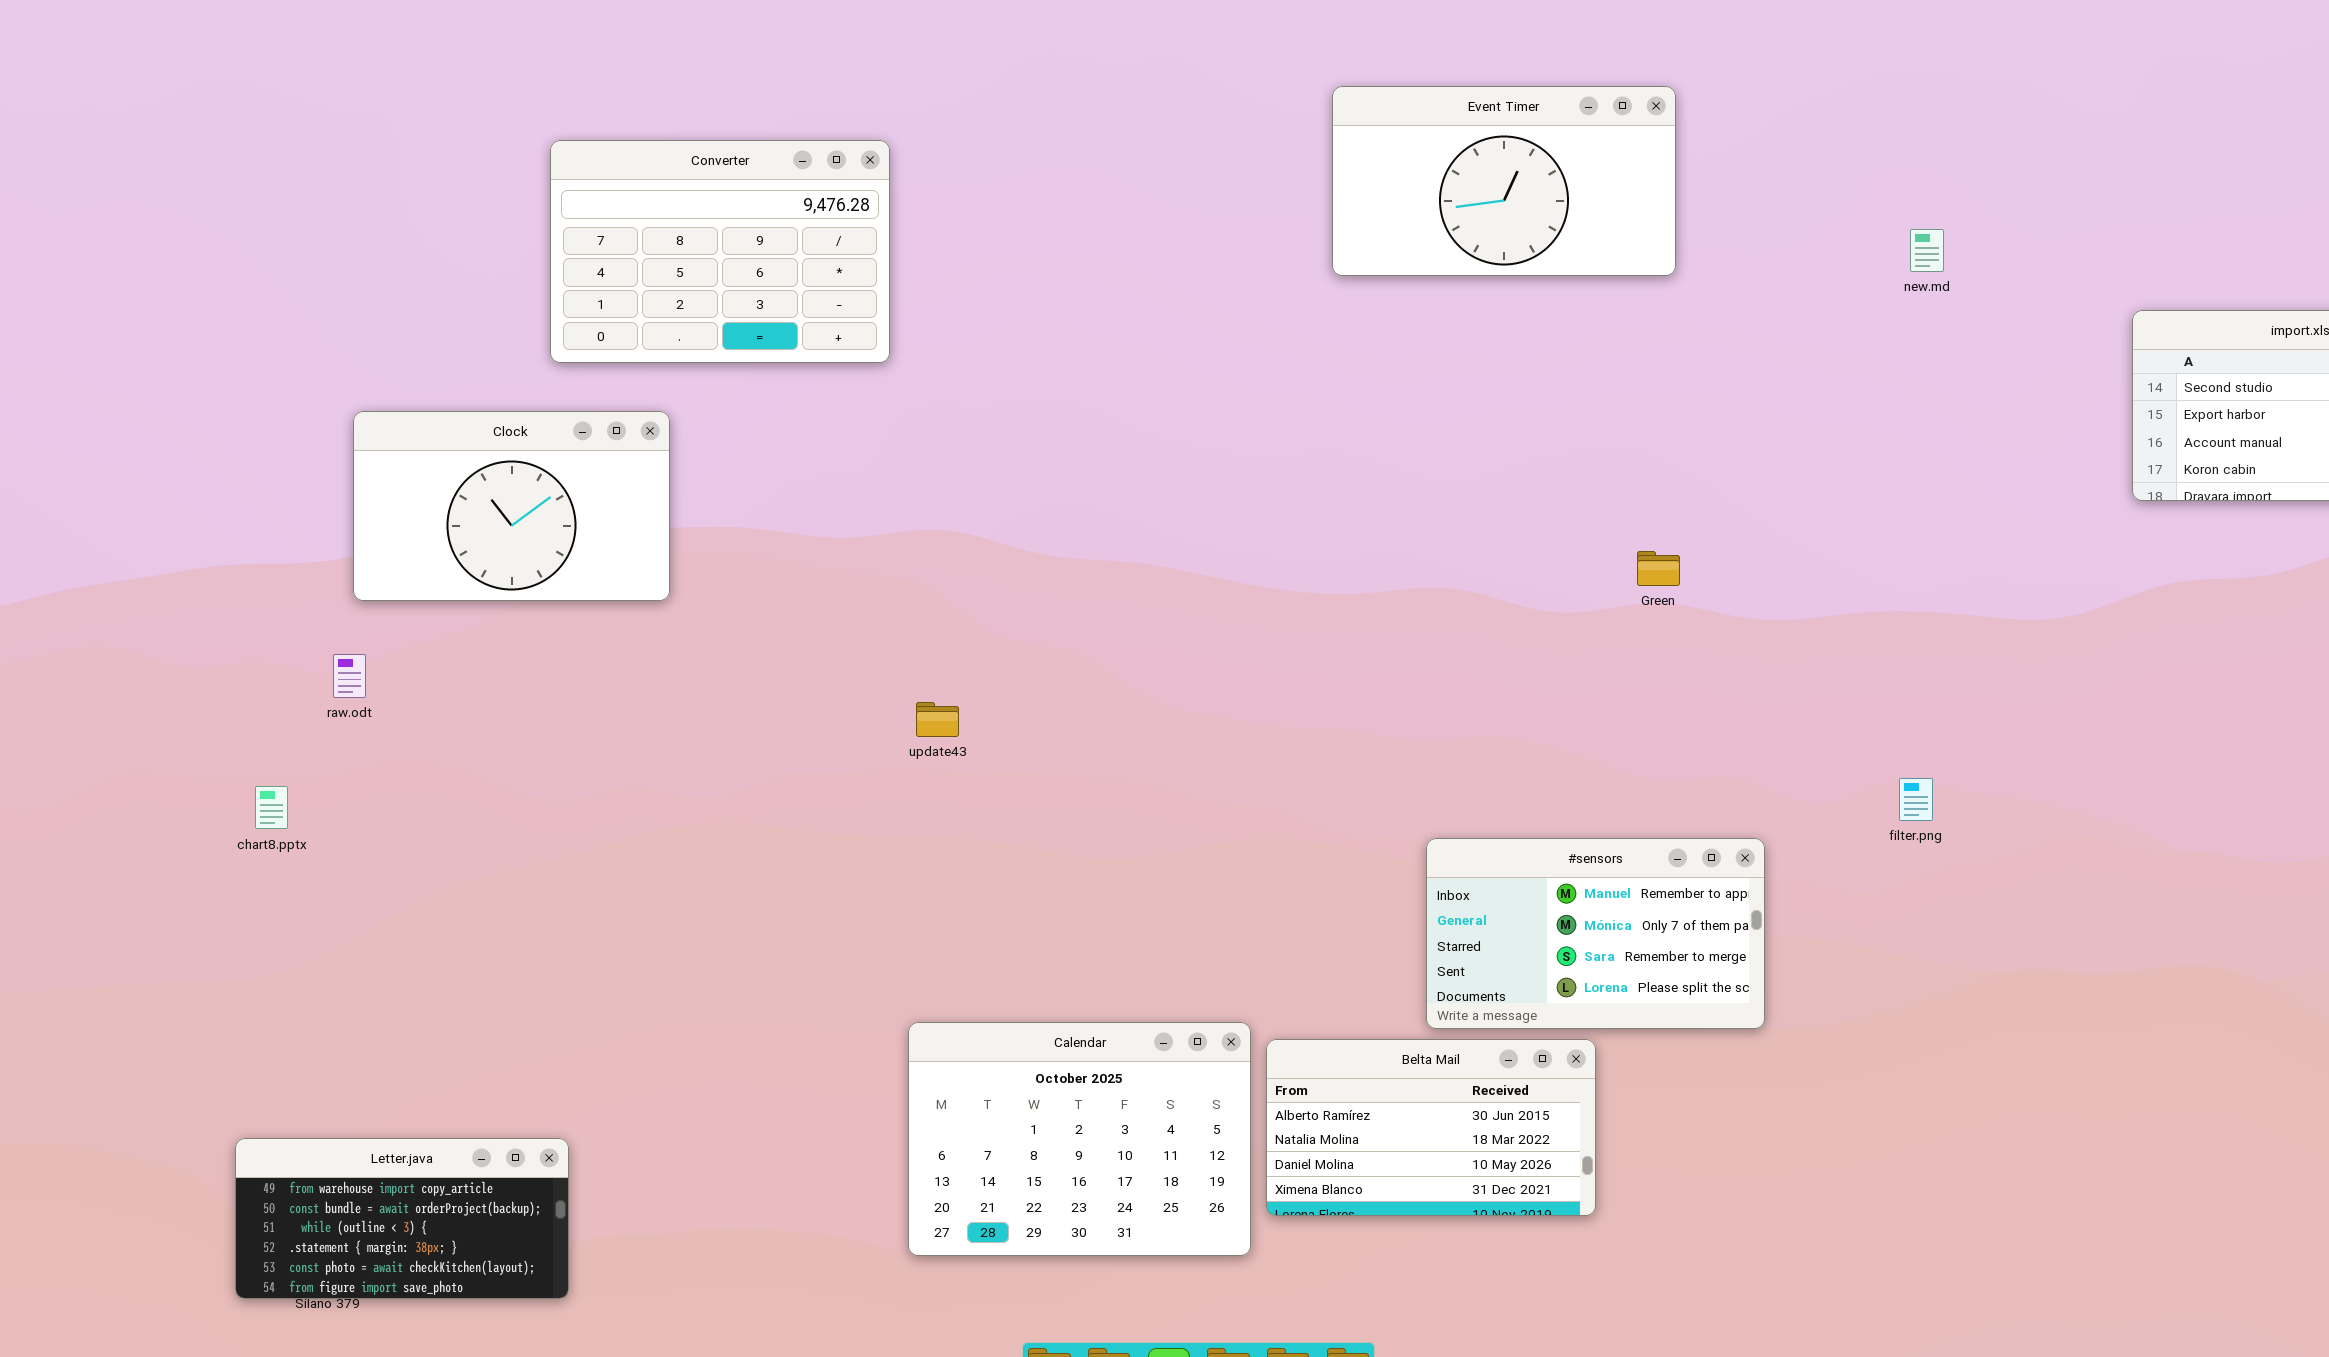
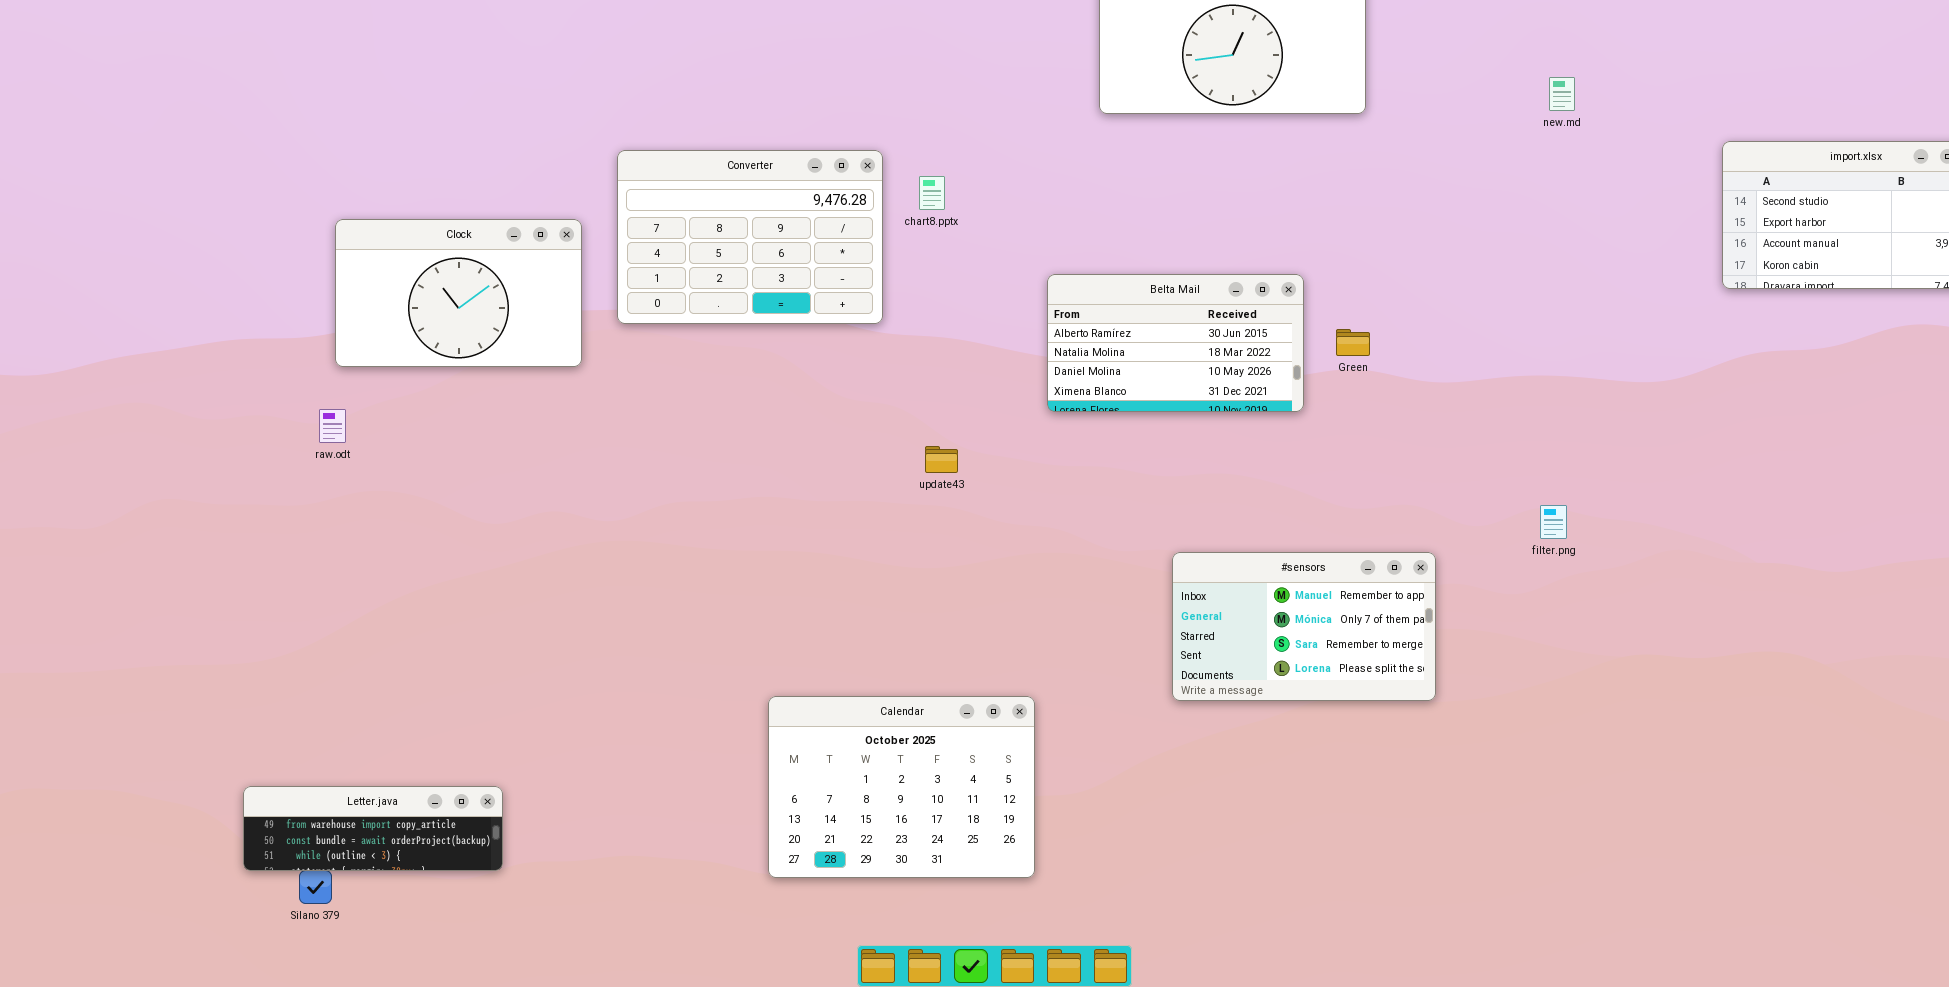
Converter: [550,140,890,363] -> [617,150,883,324], moved
update43: [916,702,959,737] -> [925,446,958,473], moved
chart8.pptx: [255,786,288,829] -> [919,176,945,210], moved
Belta Mail: [1266,1039,1596,1216] -> [1047,274,1304,412], moved
Letter.java: [235,1138,569,1299] -> [243,786,503,871], resized

